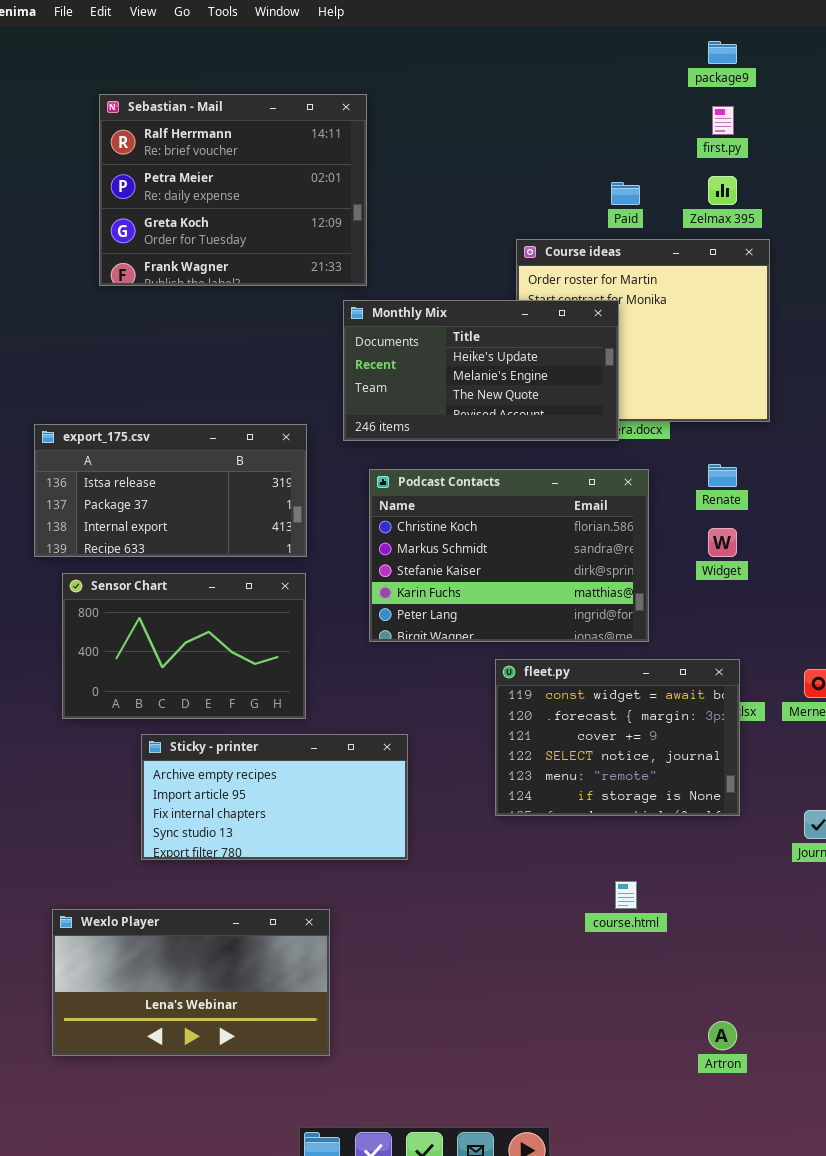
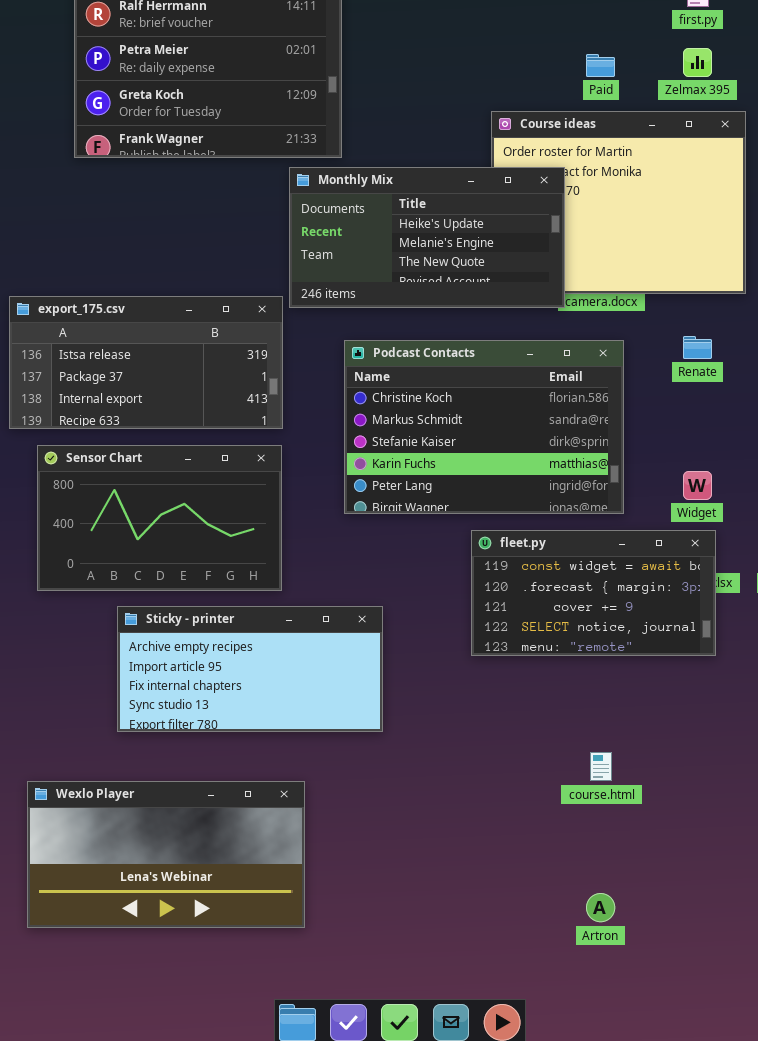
Monthly Mix: [343,300,619,441] -> [289,167,565,308], moved
Widget: [708,528,737,557] -> [683,471,712,500], moved
fleet.py: [495,659,740,816] -> [471,530,716,656], resized
Artron: [708,1021,737,1050] -> [586,893,615,922], moved

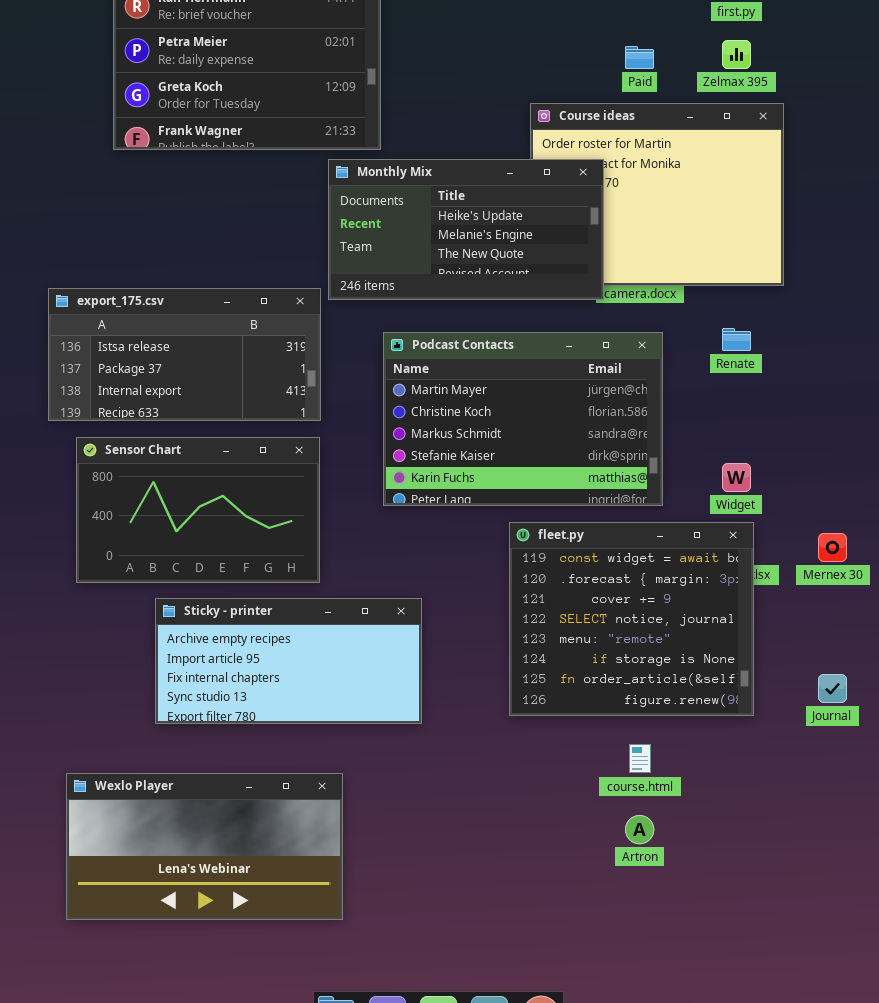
Podcast Contacts: [344,340,624,514] -> [383,332,663,506], scrolled up 1 row
fleet.py: [471,530,716,656] -> [509,522,754,716], resized
Artron: [586,893,615,922] -> [625,815,654,844], moved

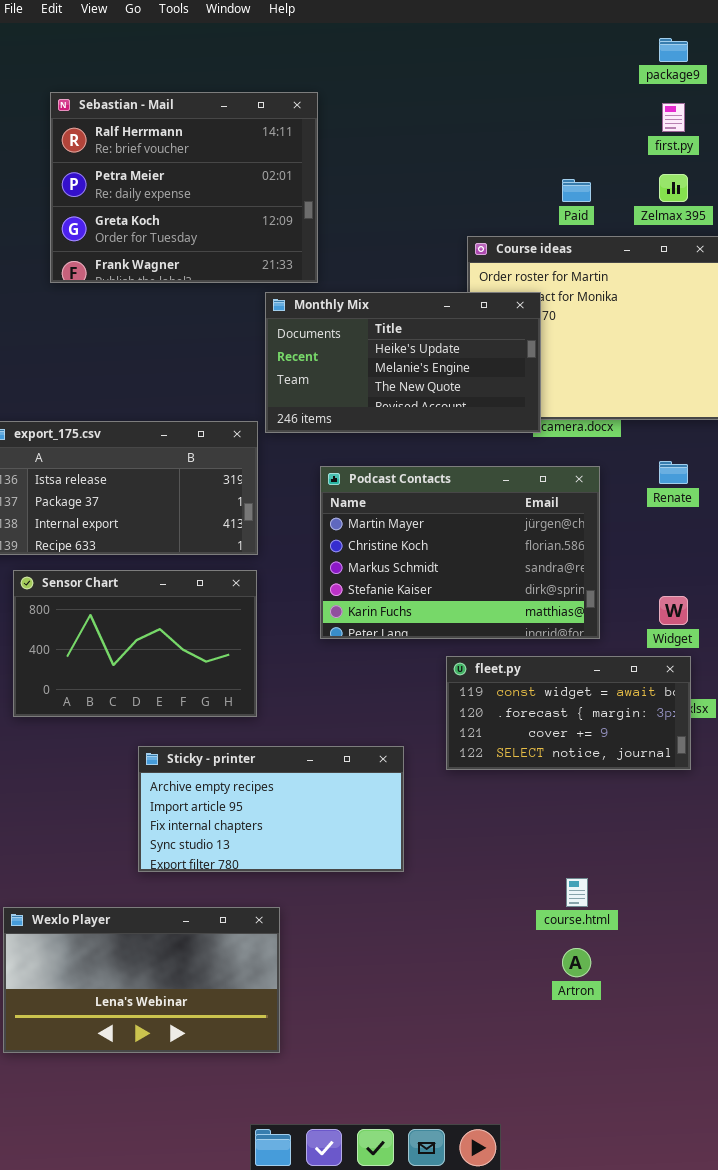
fleet.py: [509,522,754,716] -> [446,656,691,770], resized
Sticky - printer: [155,598,422,724] -> [138,746,404,872], moved

